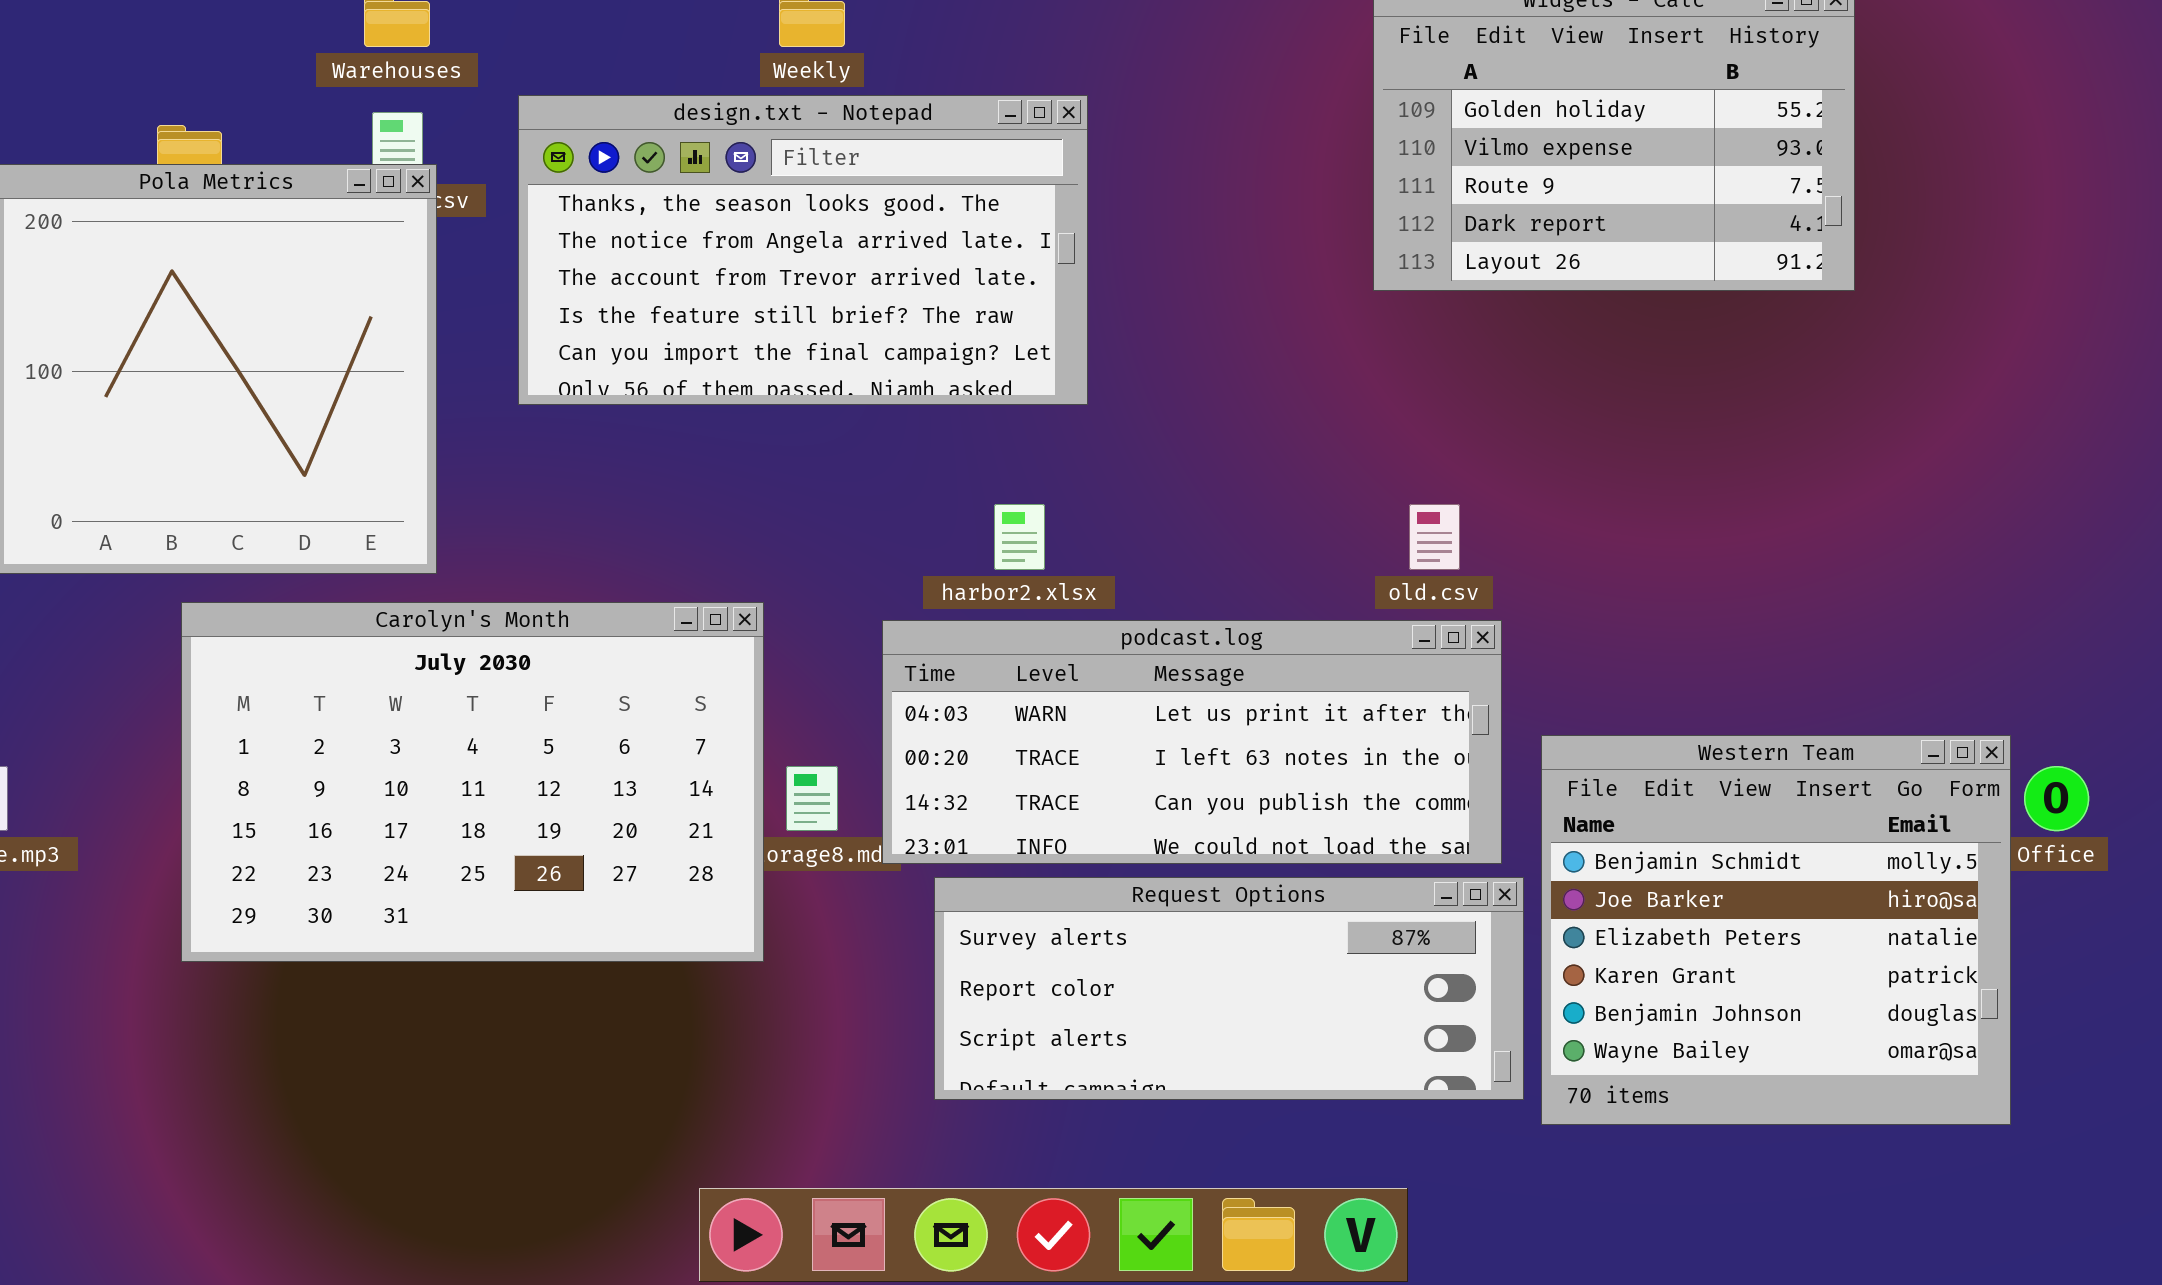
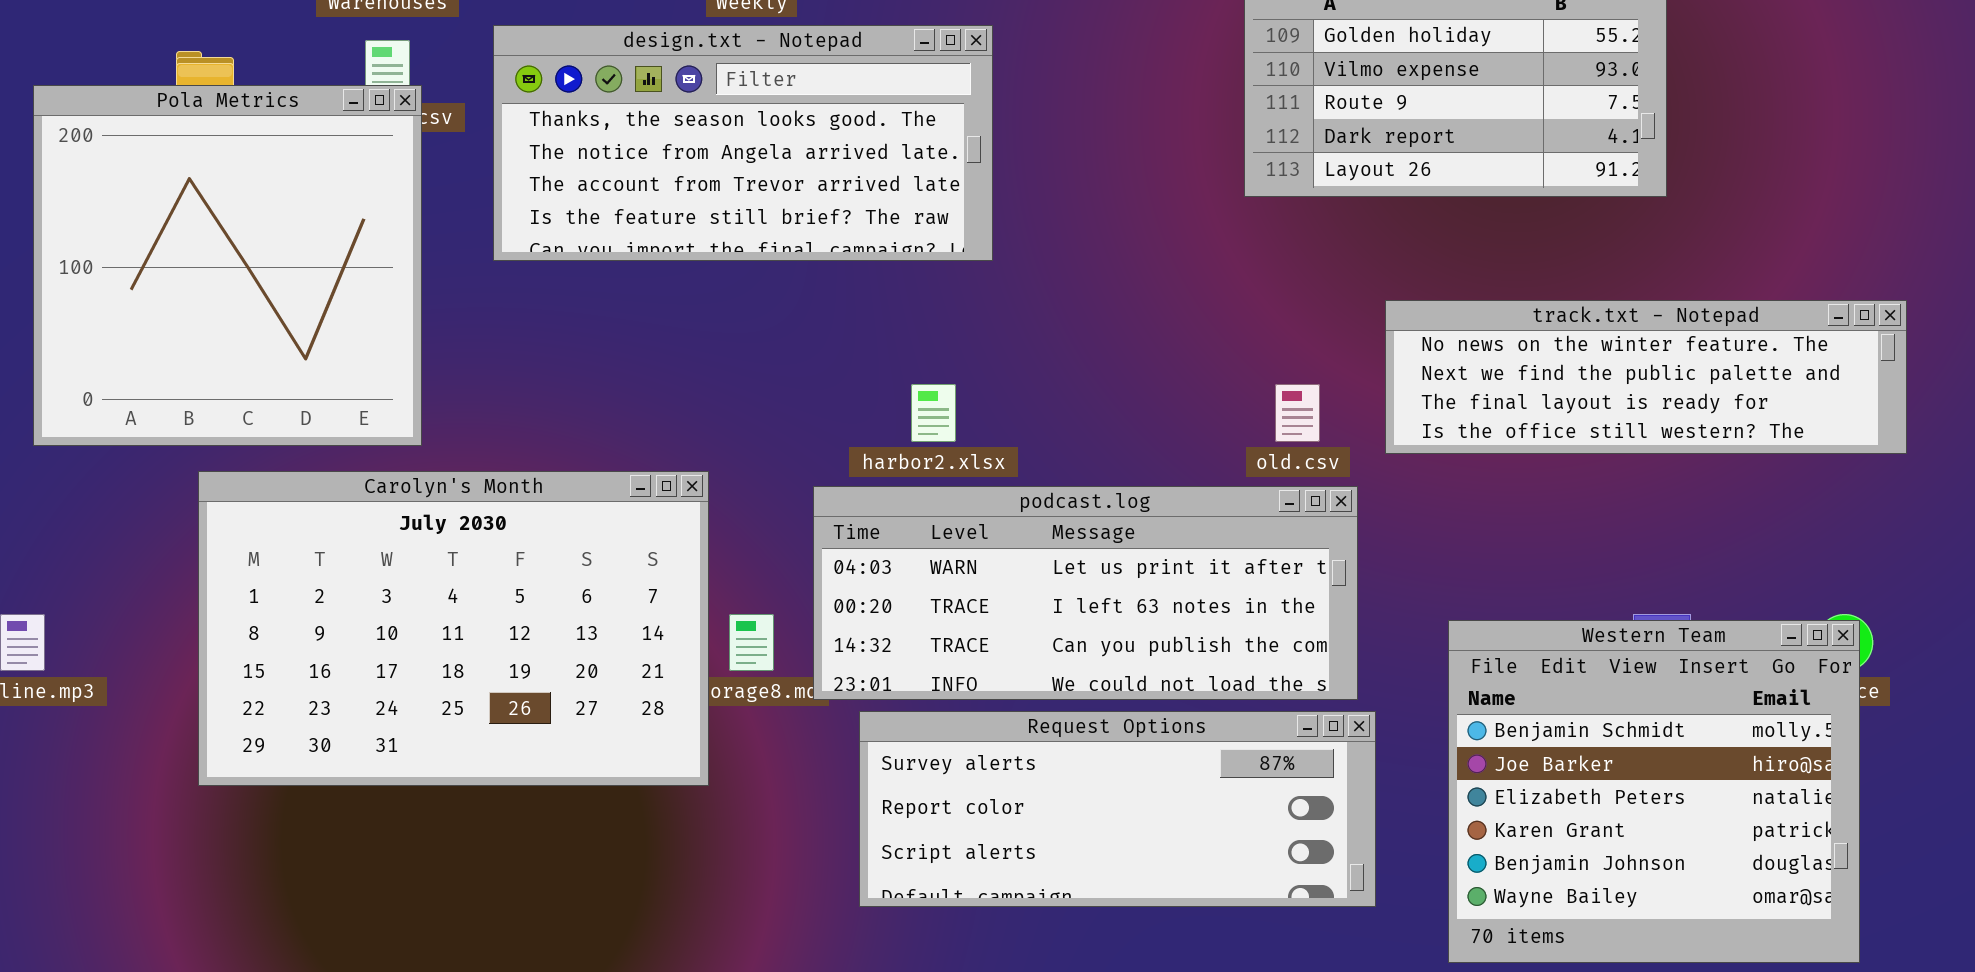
design.txt - Notepad: [518,95,1088,405] -> [493,25,993,261], resized
track.txt - Notepad: none -> [1385,300,1907,454], opened
Western Team: [1541,735,2011,1125] -> [1448,620,1860,963], moved

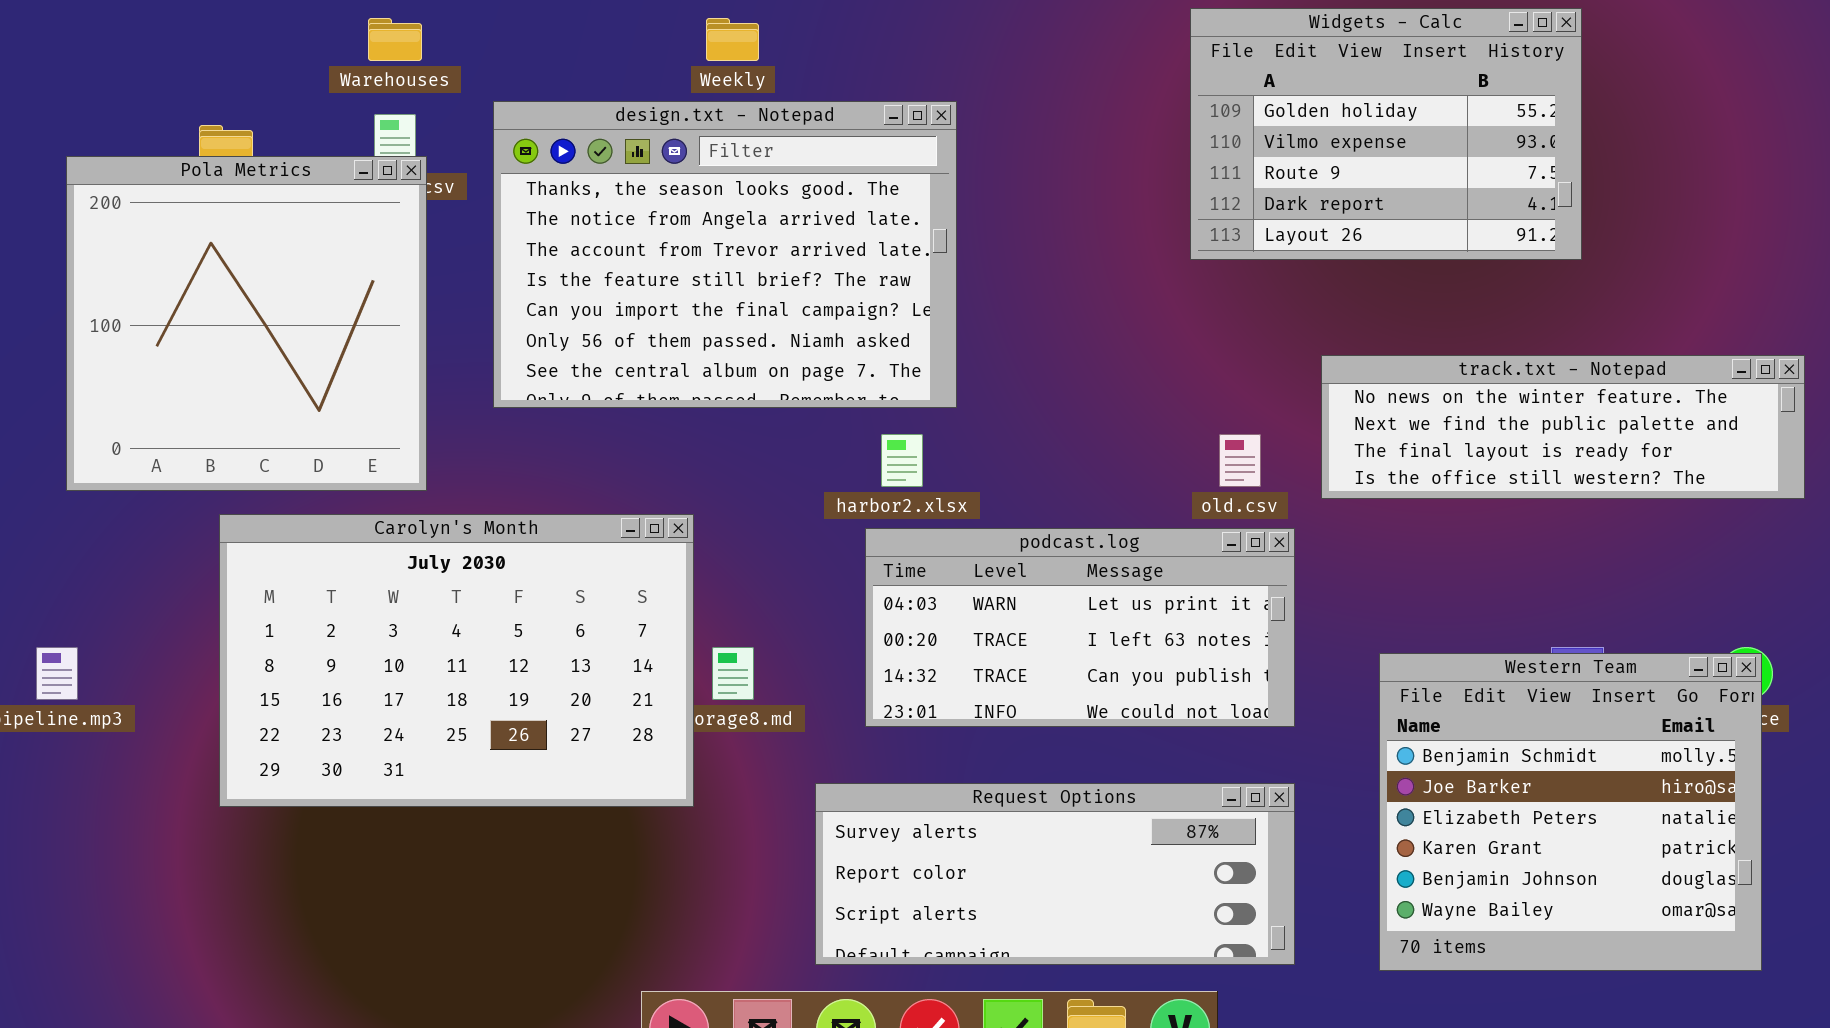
design.txt - Notepad: [493,25,993,261] -> [493,101,957,408], resized
podcast.log: [813,486,1358,700] -> [865,528,1295,727], resized
Request Options: [859,711,1376,907] -> [815,783,1295,965], moved

